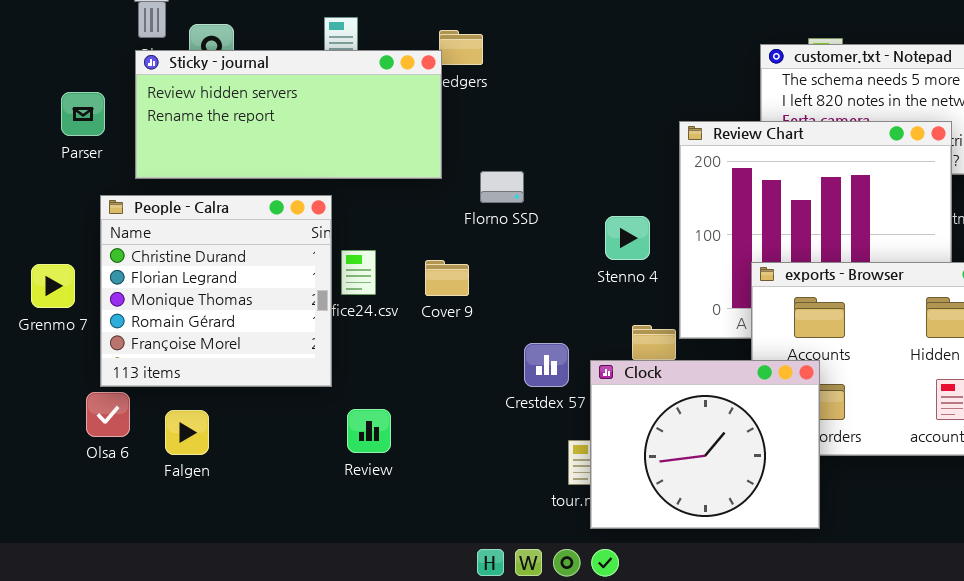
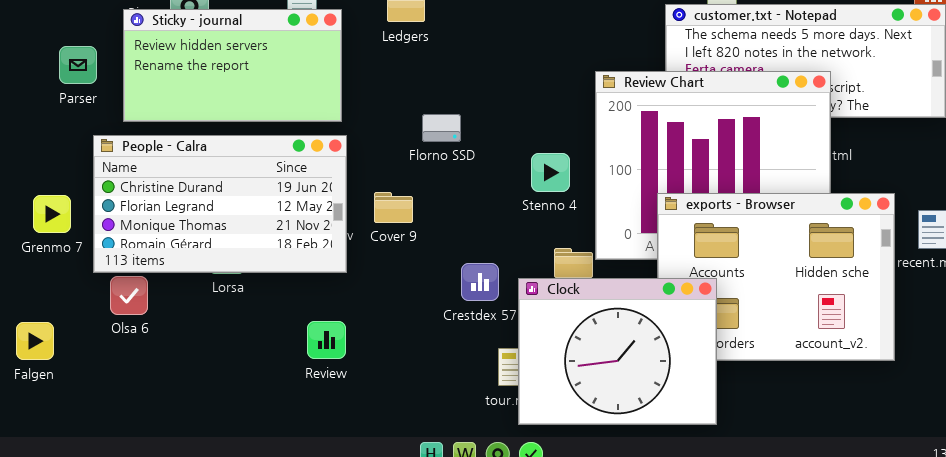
Sticky - journal: [135,50,442,179] -> [123,9,342,122], resized
People - Calra: [100,195,332,387] -> [93,135,347,273], resized
Olsa 6: [86,392,130,437] -> [110,276,148,315], moved
Falgen: [165,410,209,455] -> [16,322,54,360], moved

